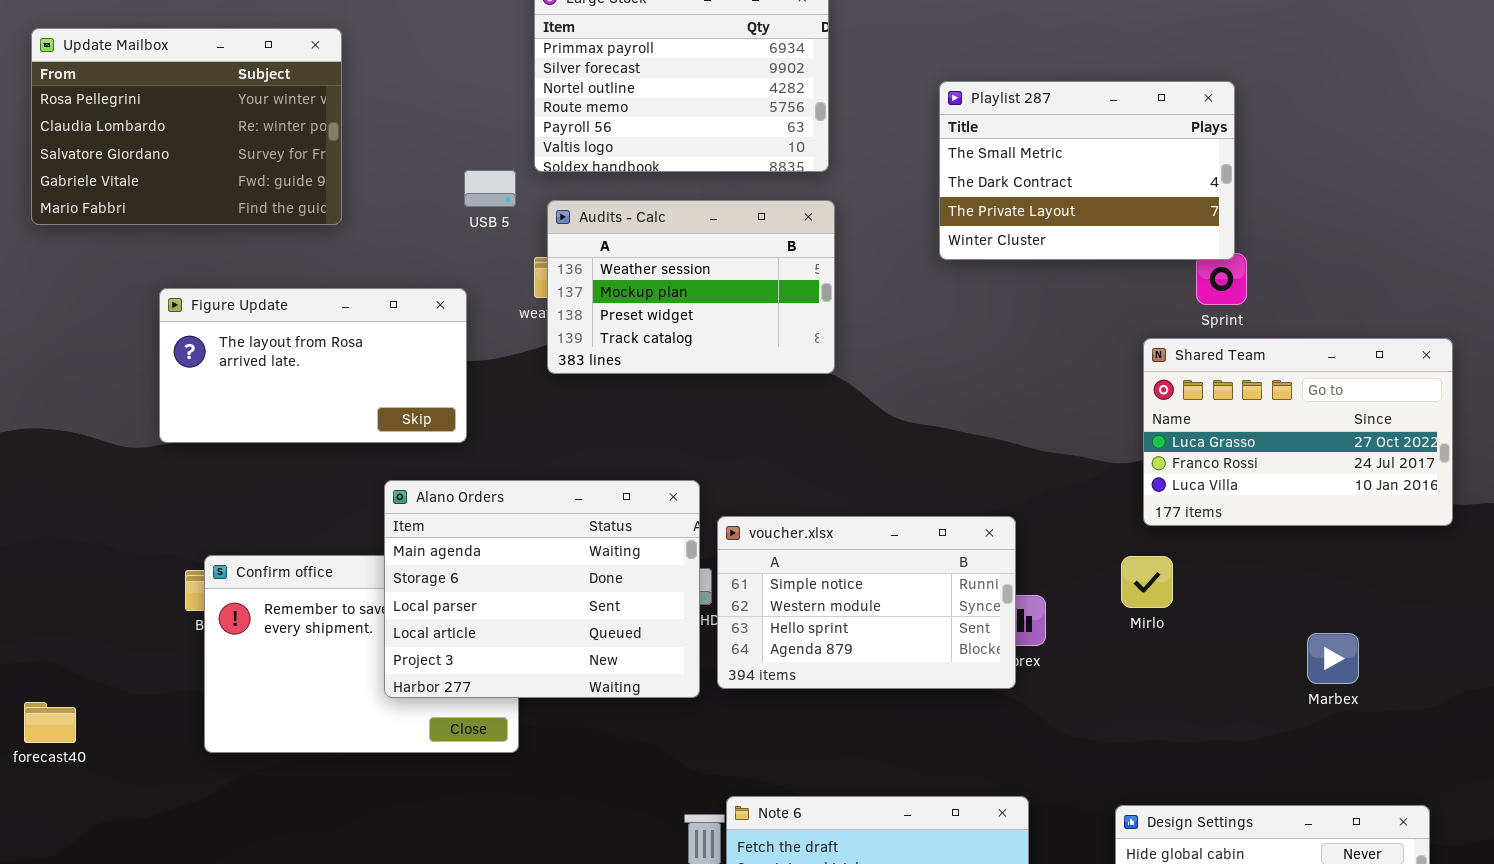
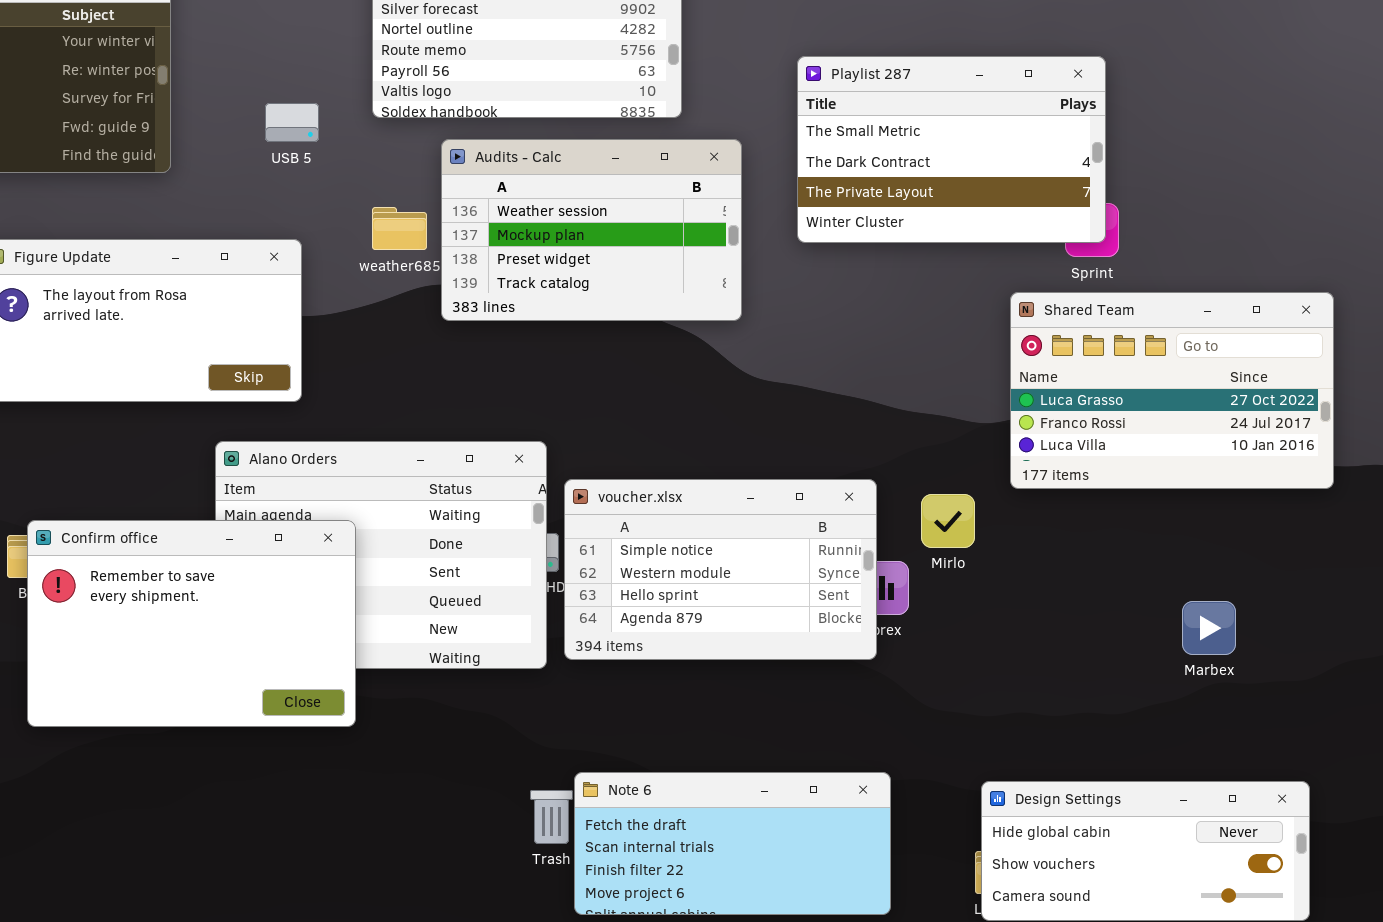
Playlist 287: [939,81,1235,260] -> [797,56,1106,243], moved
USB 5: [464,170,516,207] -> [265,103,319,142], moved
Audits - Calc: [547,200,835,374] -> [441,139,742,321], moved
Confirm office: [204,555,519,753] -> [27,520,356,727], raised
Mirlo: [1121,556,1173,608] -> [921,494,975,548], moved

